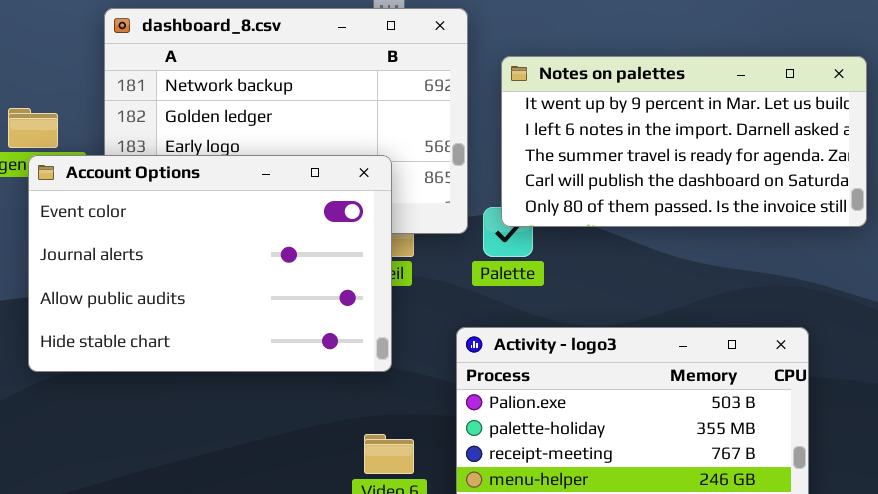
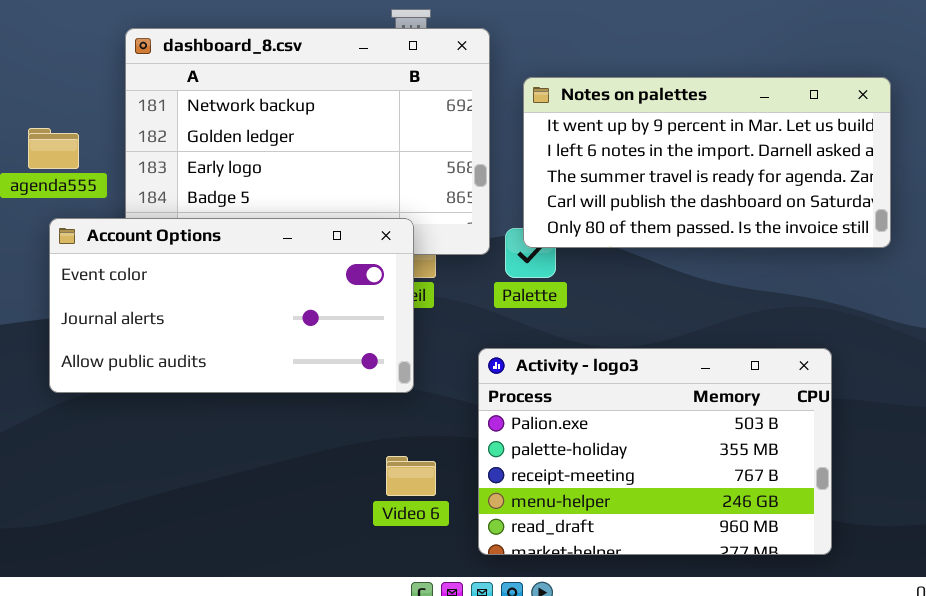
Account Options: [28,155,392,372] -> [49,218,414,393], resized

